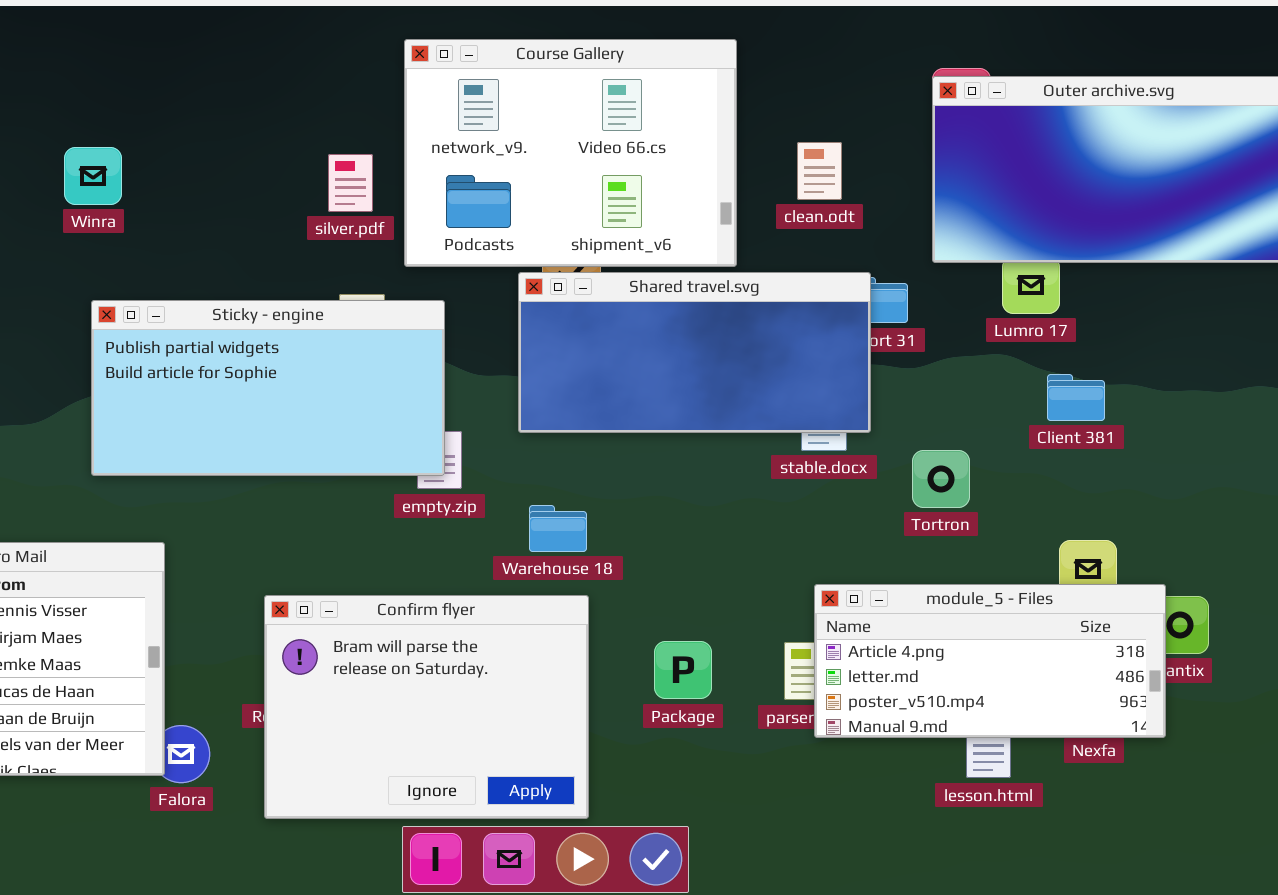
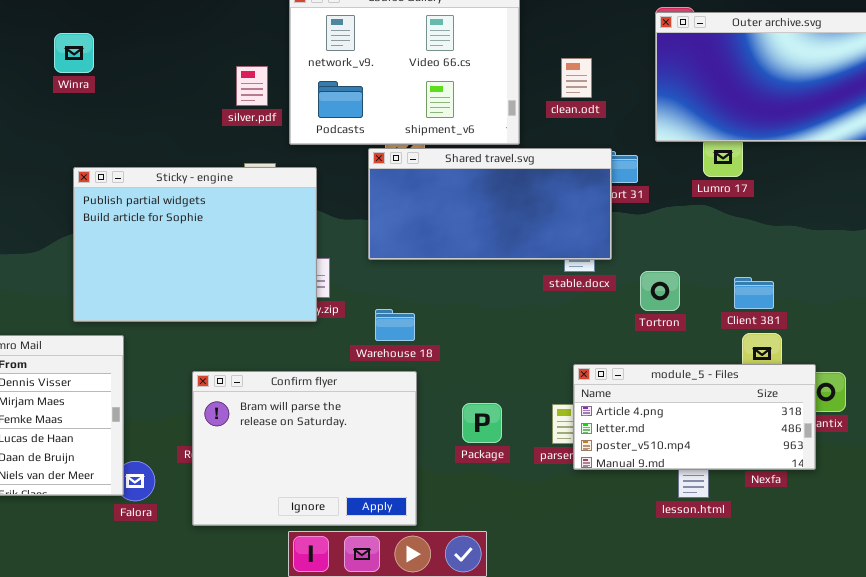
Winra: [64,147,122,205] -> [54,33,94,73], moved
Sticky - engine: [91,300,445,476] -> [73,167,317,322], resized
Client 381: [1047,374,1105,421] -> [734,277,774,309], moved

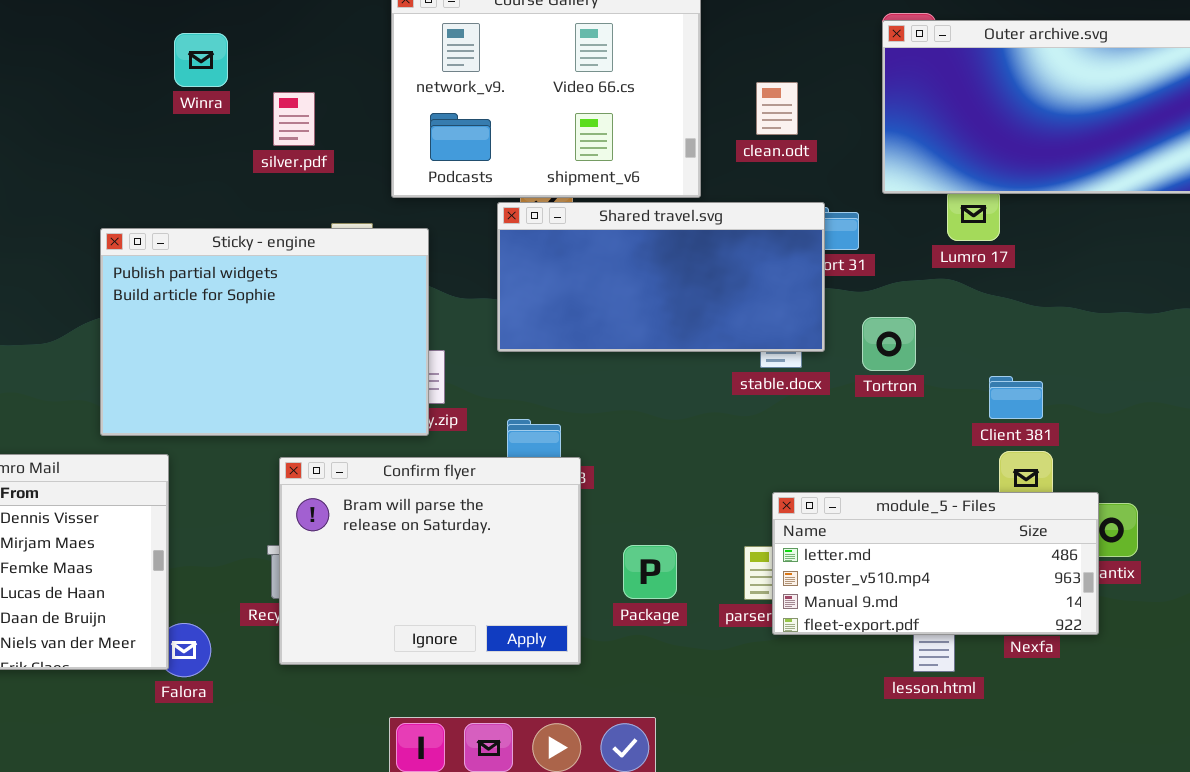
Winra: [54,33,94,73] -> [174,33,228,87], moved
silver.pdf: [236,66,268,106] -> [273,92,315,146], moved
Tortron: [640,271,680,311] -> [862,317,916,371], moved
module_5 - Files: [573,364,816,470] -> [772,492,1099,635], scrolled down 1 row
Confirm flyer: [192,371,417,526] -> [279,457,581,665], moved

